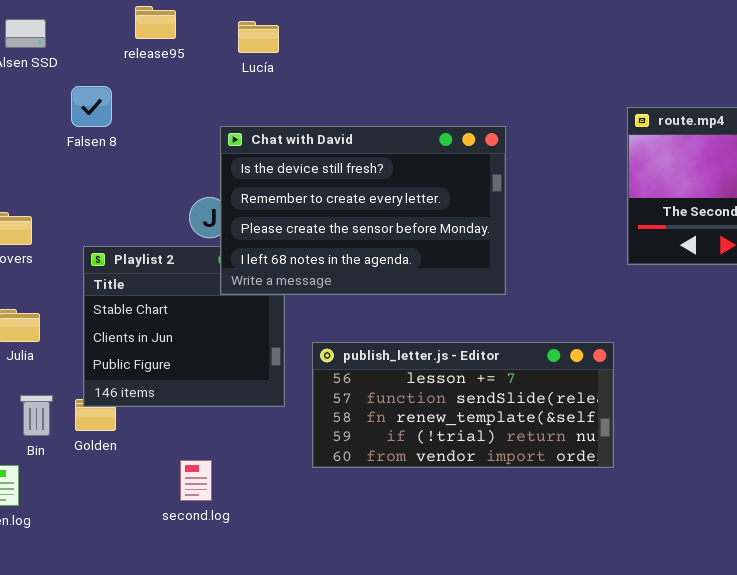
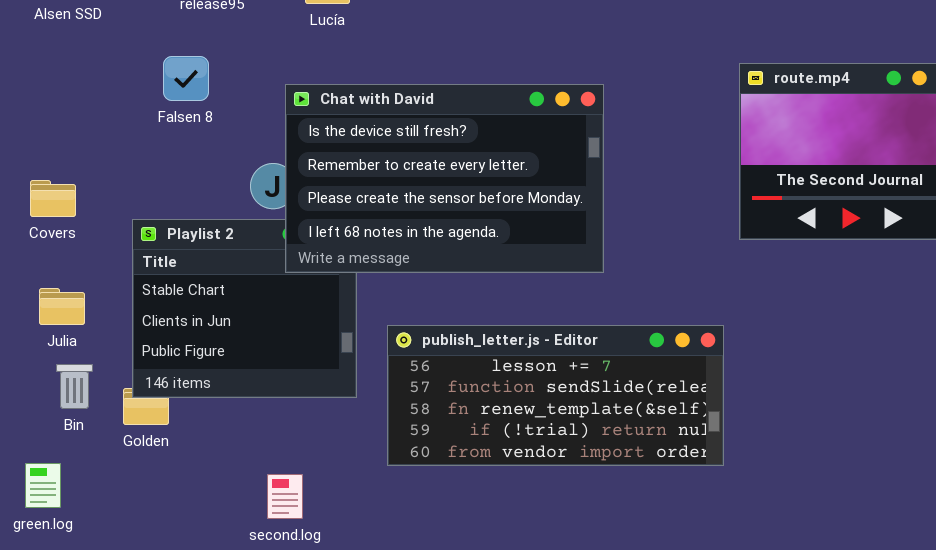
Falsen 8: [71,86,112,127] -> [163,56,209,101], moved
Bin: [20,395,53,436] -> [56,364,93,409], moved
second.log: [180,460,212,501] -> [267,474,303,519], moved

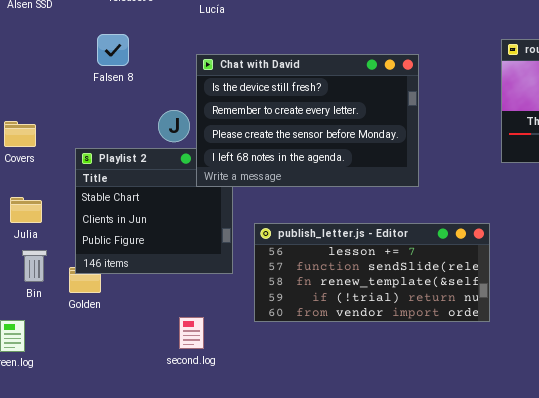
Chat with David: [285,84,604,273] -> [196,54,419,187], moved
second.log: [267,474,303,519] -> [179,317,204,349], moved

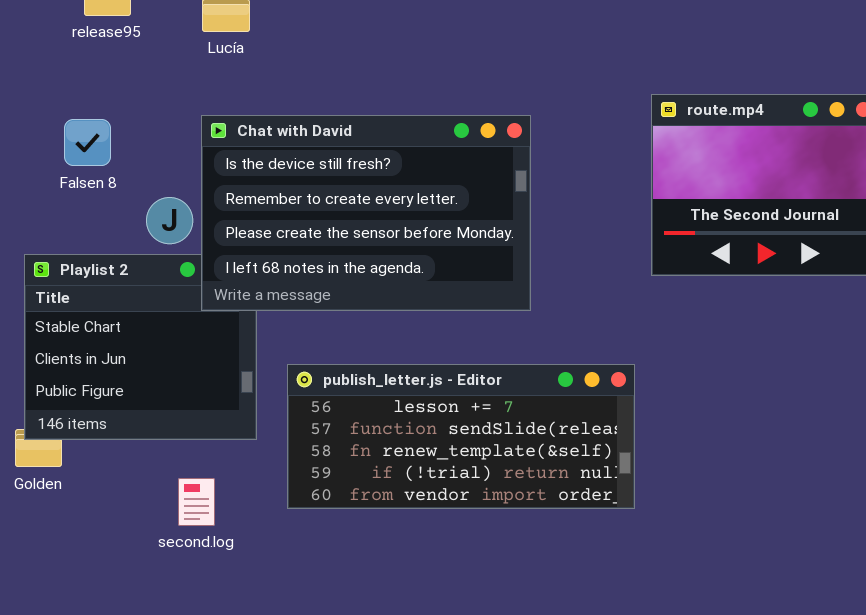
Falsen 8: [97,34,129,66] -> [64,119,111,166], moved
second.log: [179,317,204,349] -> [178,478,215,526], moved

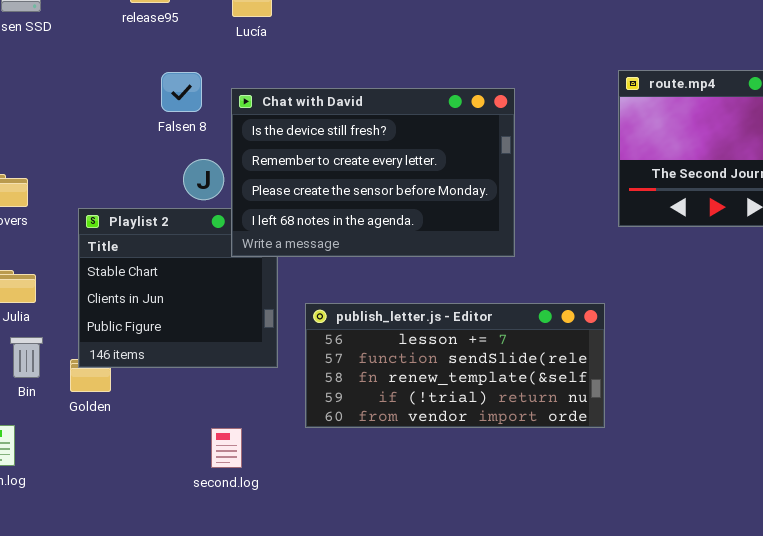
Falsen 8: [64,119,111,166] -> [161,72,202,112], moved
second.log: [178,478,215,526] -> [211,428,242,468], moved

